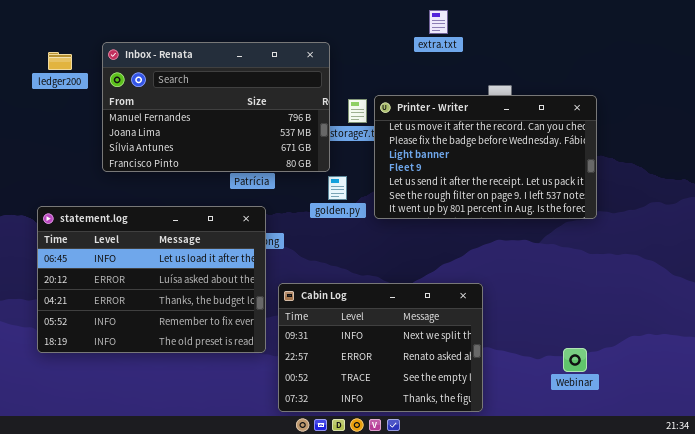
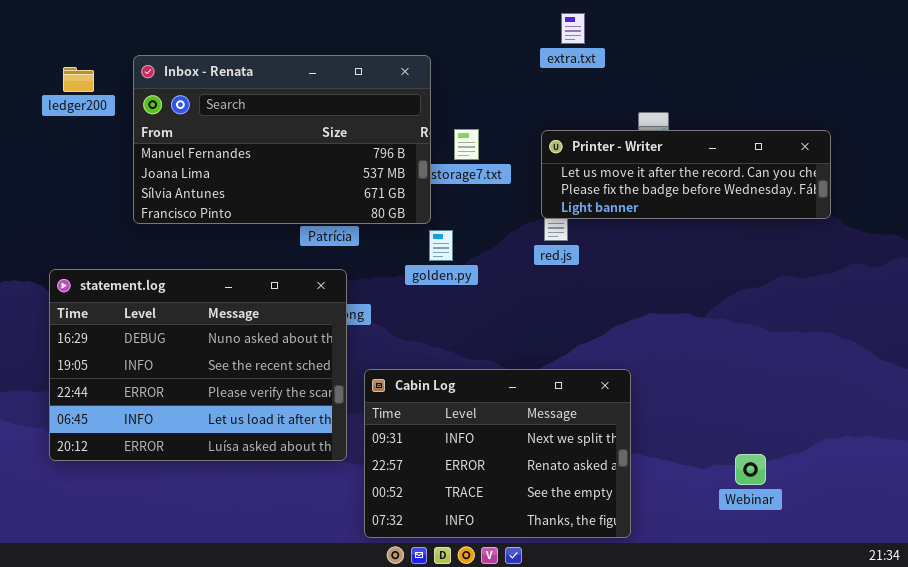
Printer - Writer: [374,95,597,219] -> [541,130,831,219], moved, resized
statement.log: [37,206,266,353] -> [49,269,347,461], scrolled up 3 rows

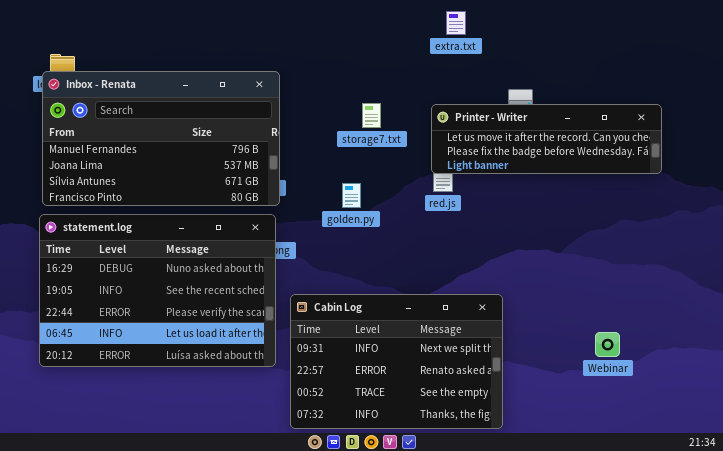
Inbox - Renata: [133,55,431,224] -> [42,71,280,206], moved
Webinar: [735,454,766,485] -> [595,332,620,357], moved

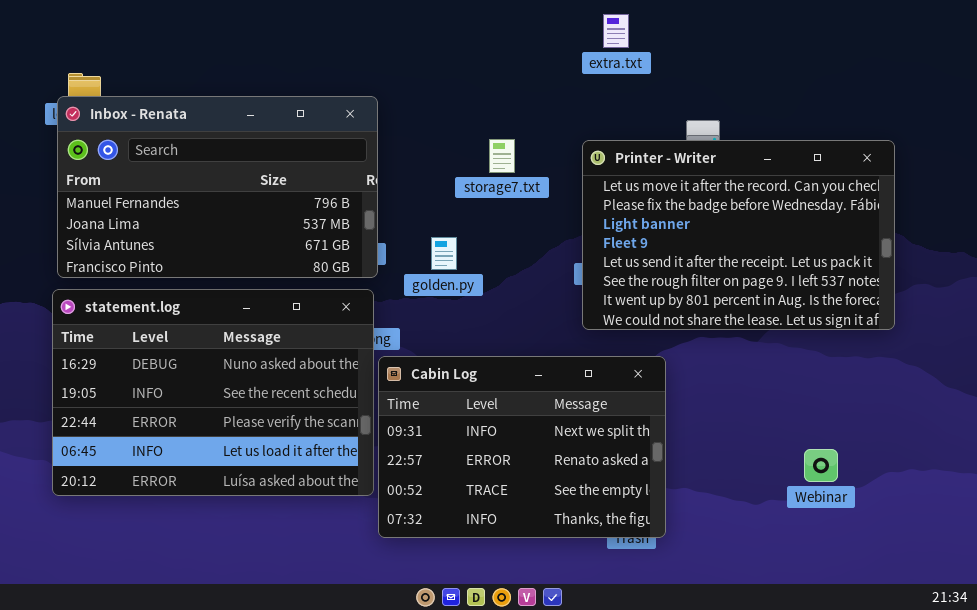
Printer - Writer: [431,104,662,174] -> [582,140,895,330], resized
golden.py: [342,183,361,208] -> [431,237,457,270], moved
Cabin Log: [290,294,503,429] -> [378,356,666,538], moved

